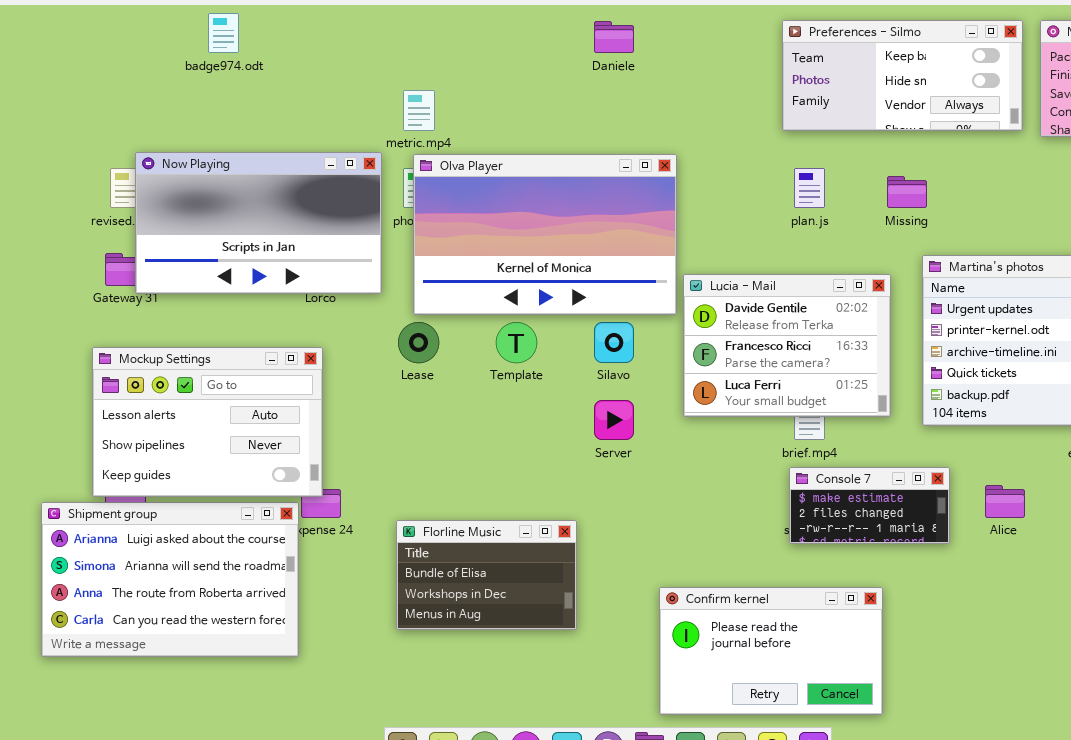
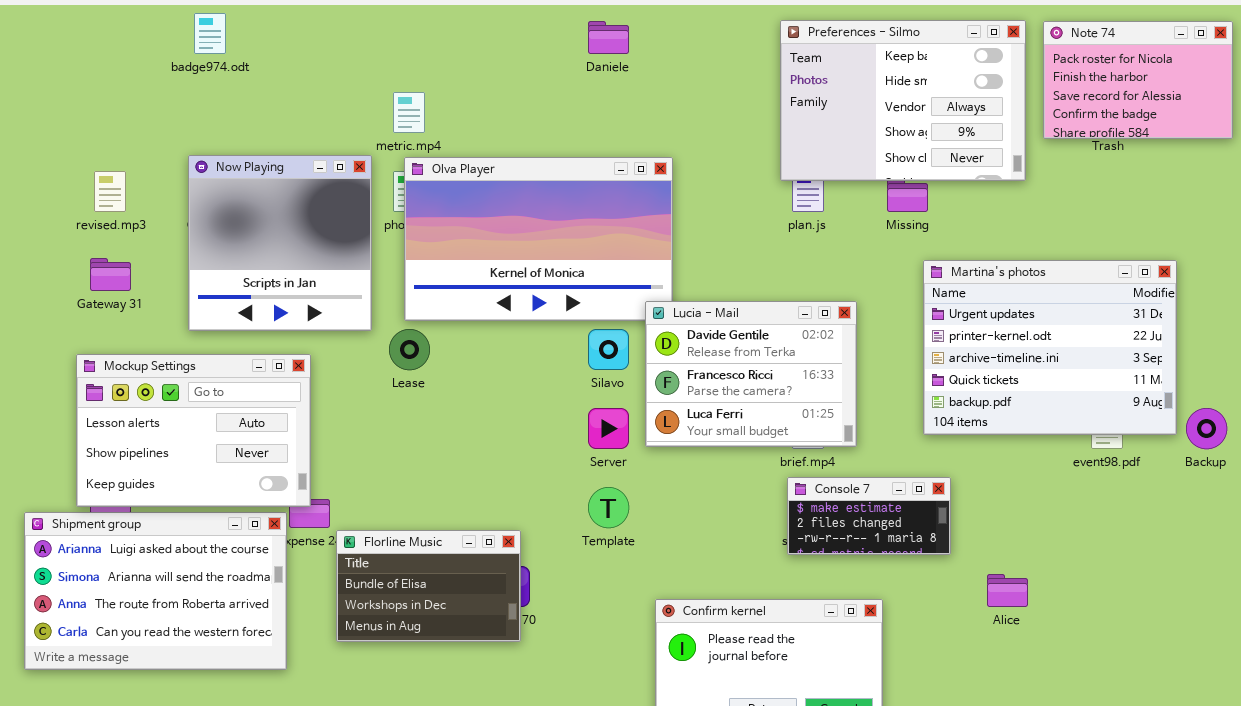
Preferences - Silmo: [782,20,1023,131] -> [780,20,1026,181], resized
Now Playing: [135,152,382,294] -> [188,155,372,331], resized
Lucia - Mail: [683,274,891,417] -> [645,301,857,447], moved
Template: [496,322,537,363] -> [588,487,629,528], moved
Alice: [985,485,1025,518] -> [987,574,1028,607], moved
Florline Music: [396,520,577,630] -> [336,530,521,642], moved

